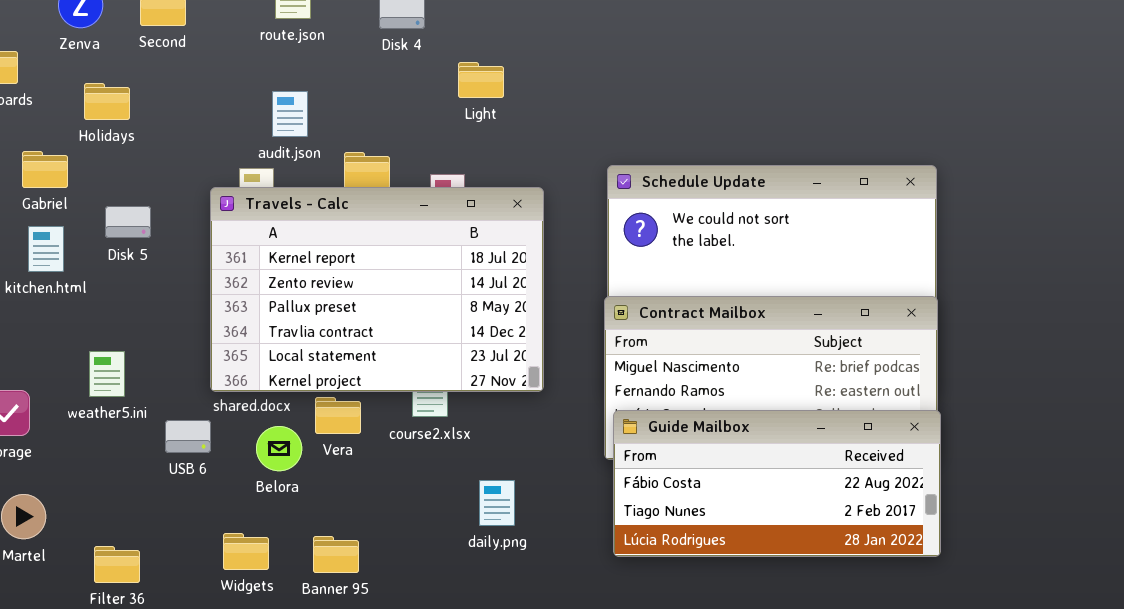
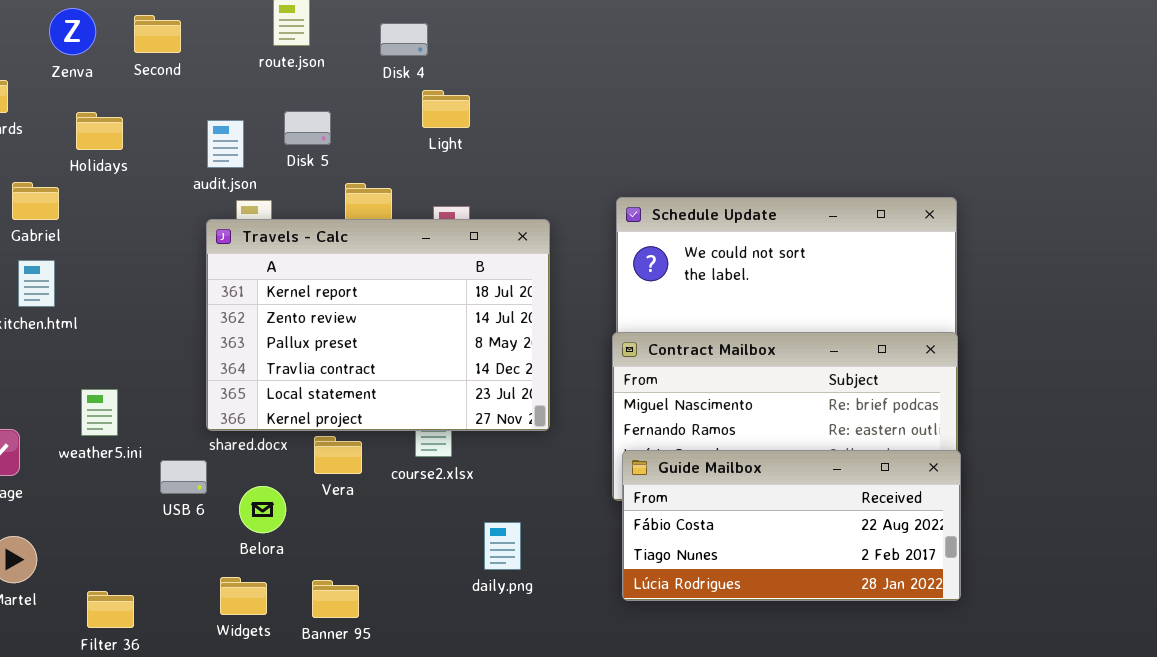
Light: [458,62,504,98] -> [422,90,470,128], moved
audit.json: [272,91,308,137] -> [207,120,244,168], moved
Disk 5: [105,206,151,238] -> [284,111,331,145], moved
Belora: [256,426,302,471] -> [239,486,286,533], moved

